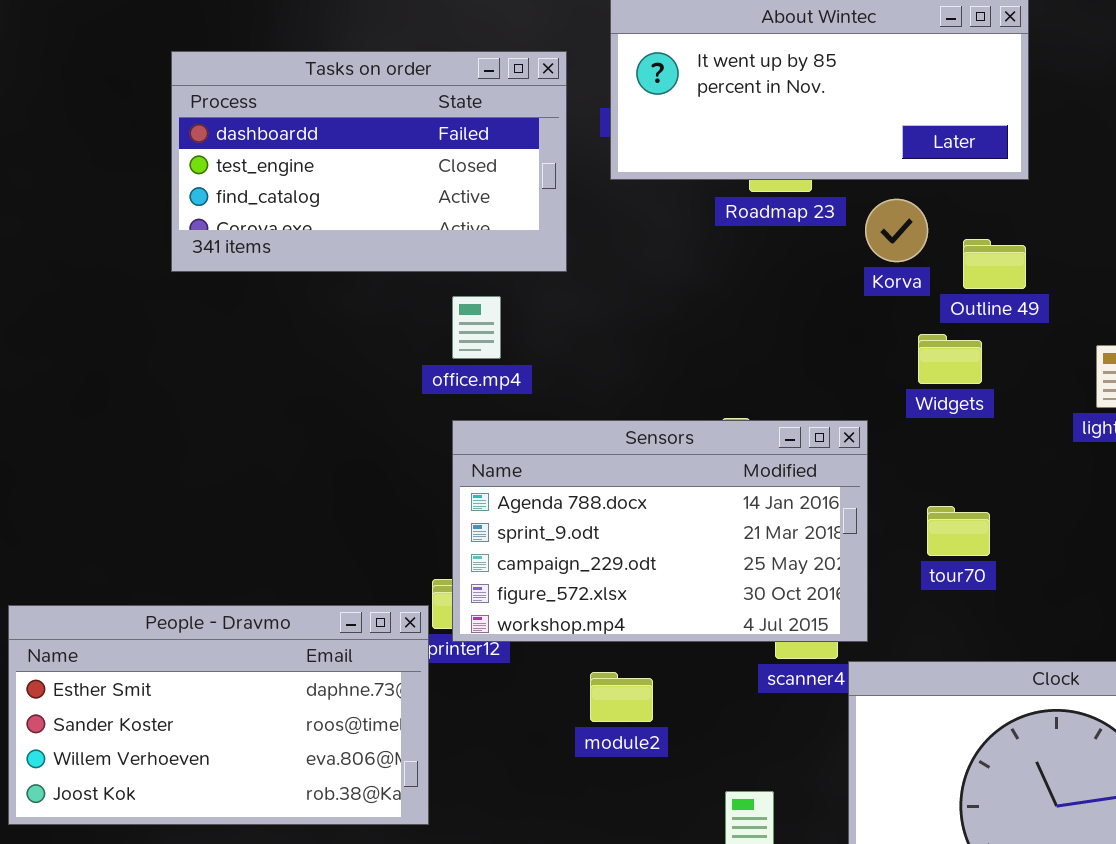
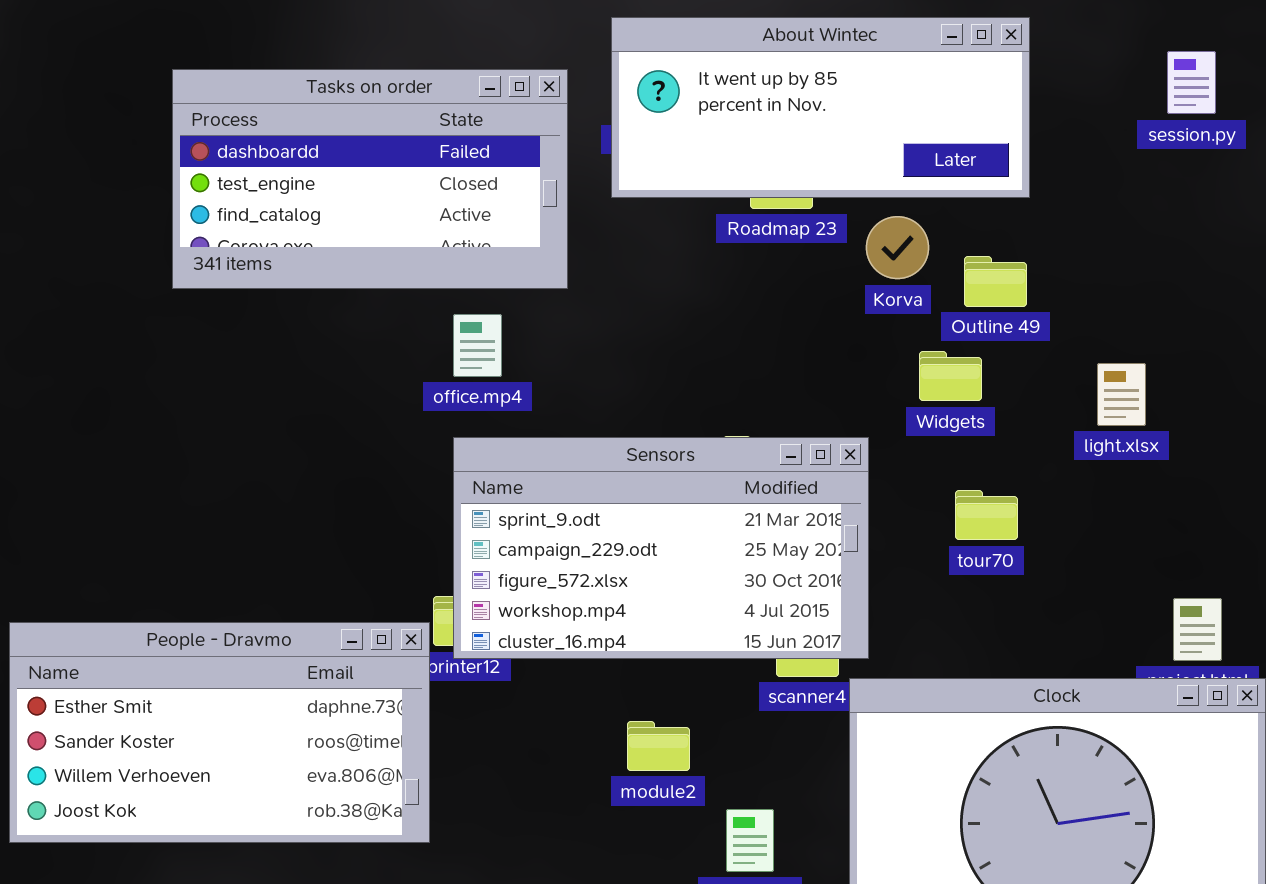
Sensors: [452,420,868,642] -> [453,437,869,659], scrolled down 1 row
tour70: [927,506,990,556] -> [955,490,1018,540], moved
module2: [590,672,653,722] -> [627,721,690,771], moved

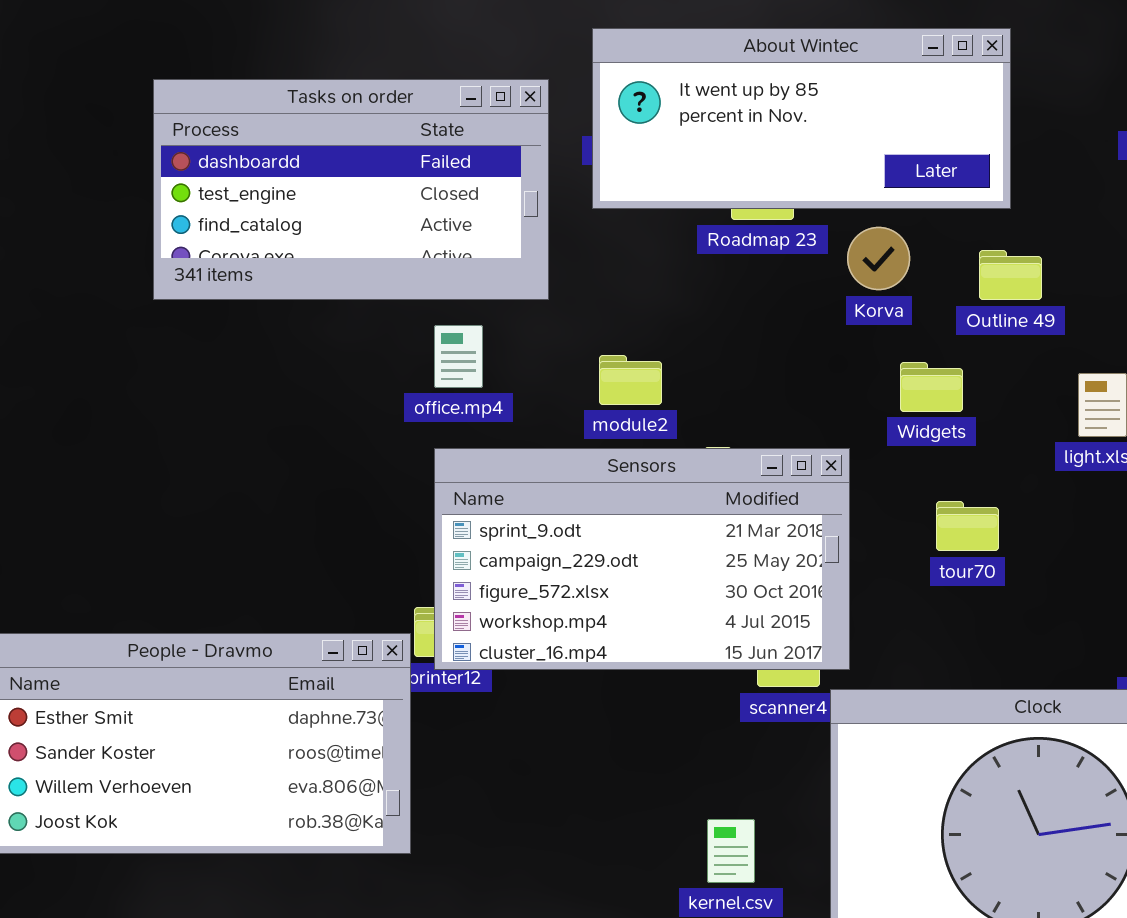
Outline 49: [964,256,1027,307] -> [979,250,1042,300], moved
module2: [627,721,690,771] -> [599,355,662,405], moved

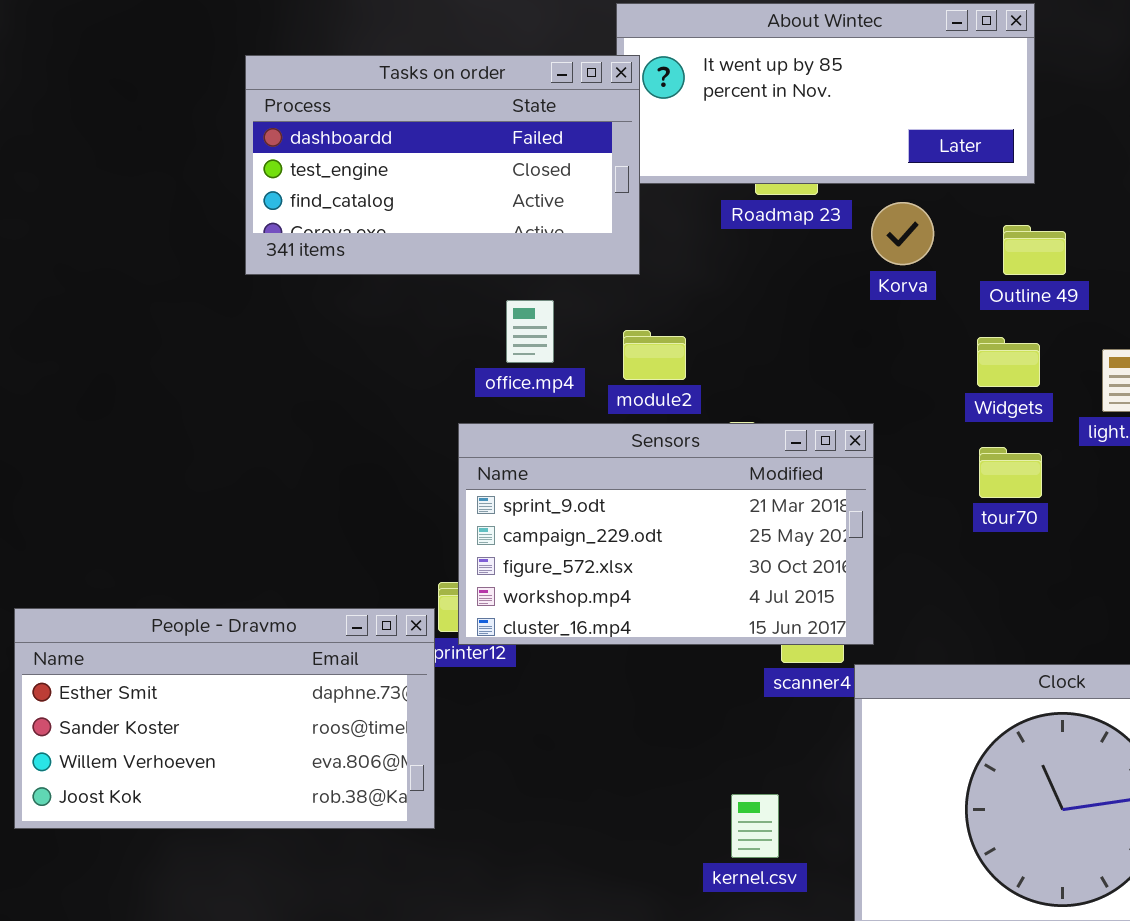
Tasks on order: [153,79,549,300] -> [245,55,640,275], moved
office.mp4: [434,325,483,388] -> [506,300,554,363], moved
Widgets: [900,362,963,412] -> [977,337,1040,387], moved
tour70: [936,501,999,551] -> [979,447,1042,498], moved

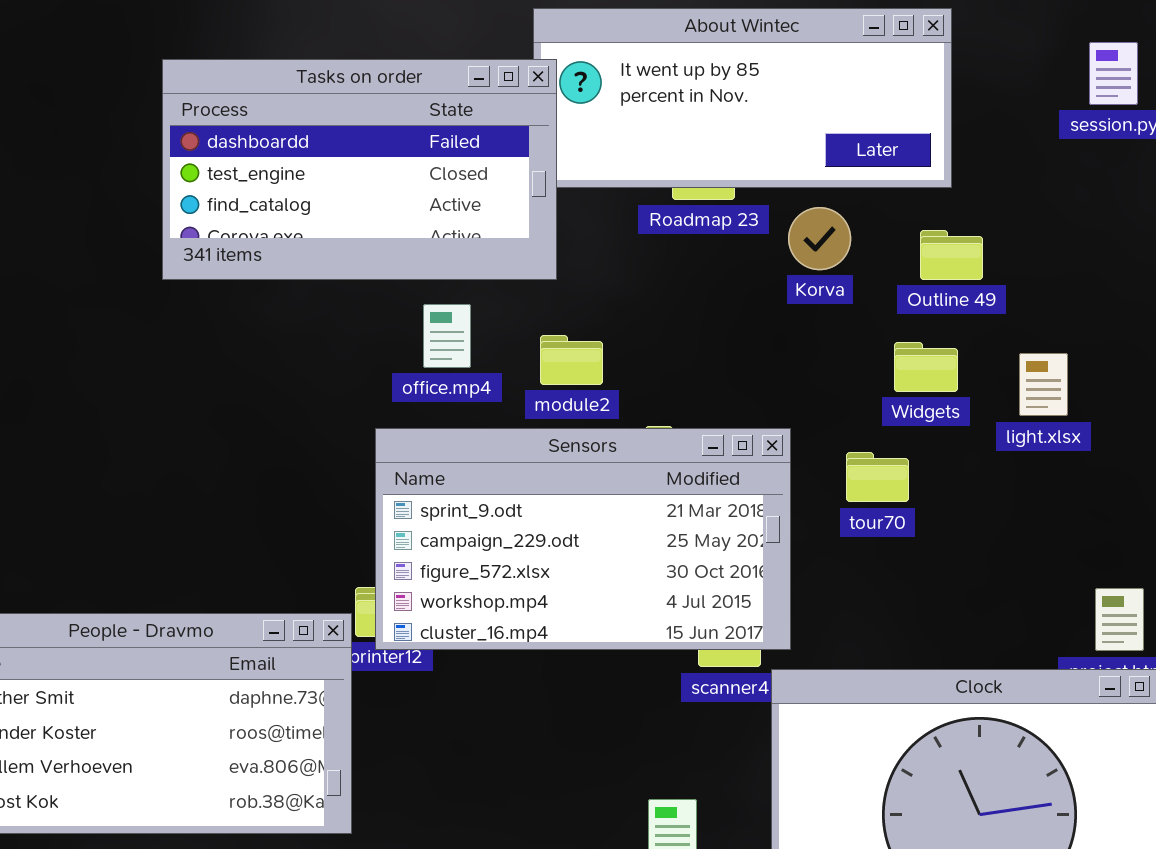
tour70: [979,447,1042,498] -> [846,452,909,502], moved

